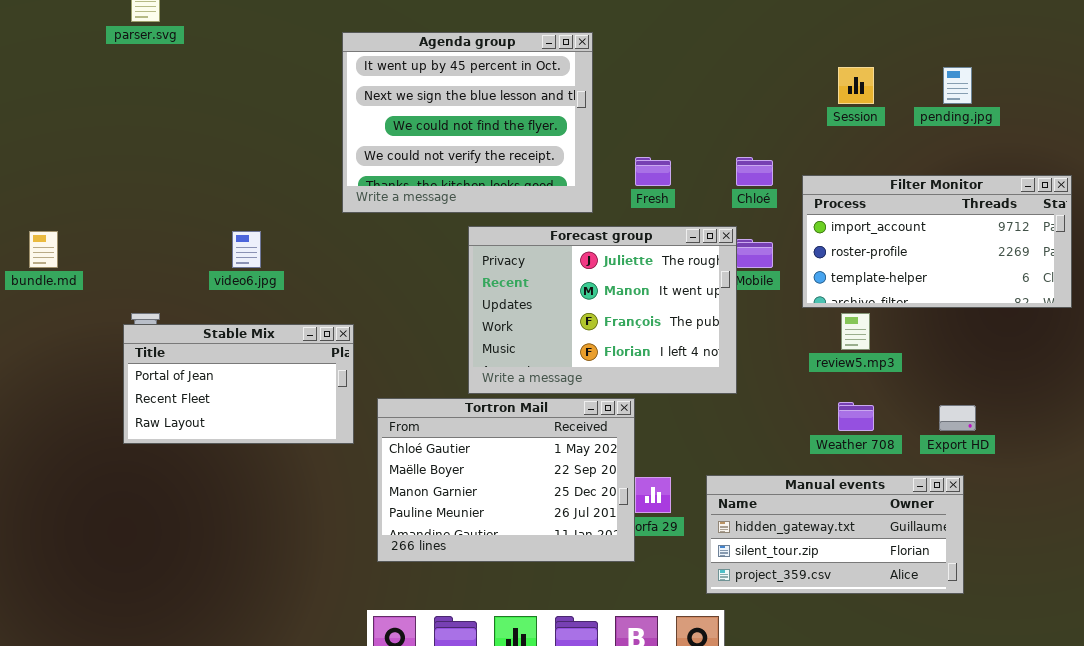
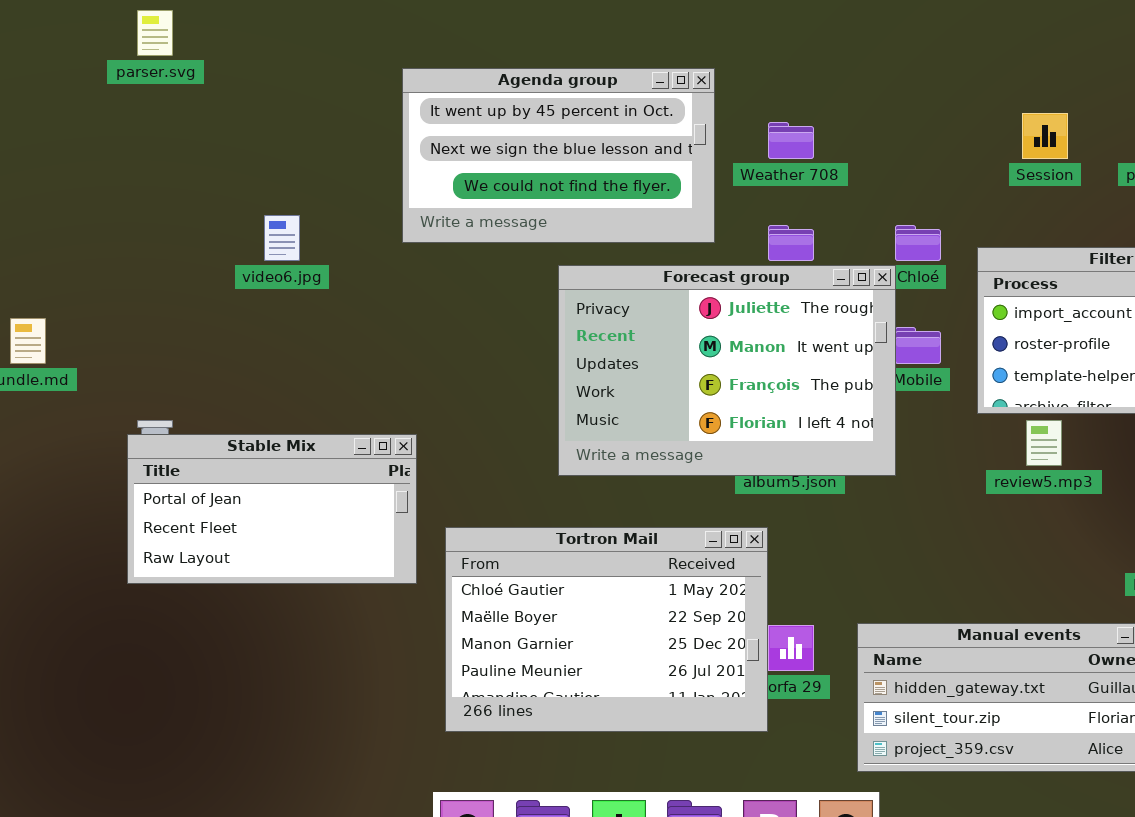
Agenda group: [342,32,593,213] -> [402,68,715,243], resized
Forecast group: [468,226,737,394] -> [558,265,896,476], moved
video6.jpg: [232,231,261,268] -> [264,215,300,261], moved
Weather 708: [838,402,874,431] -> [768,122,814,159], moved

